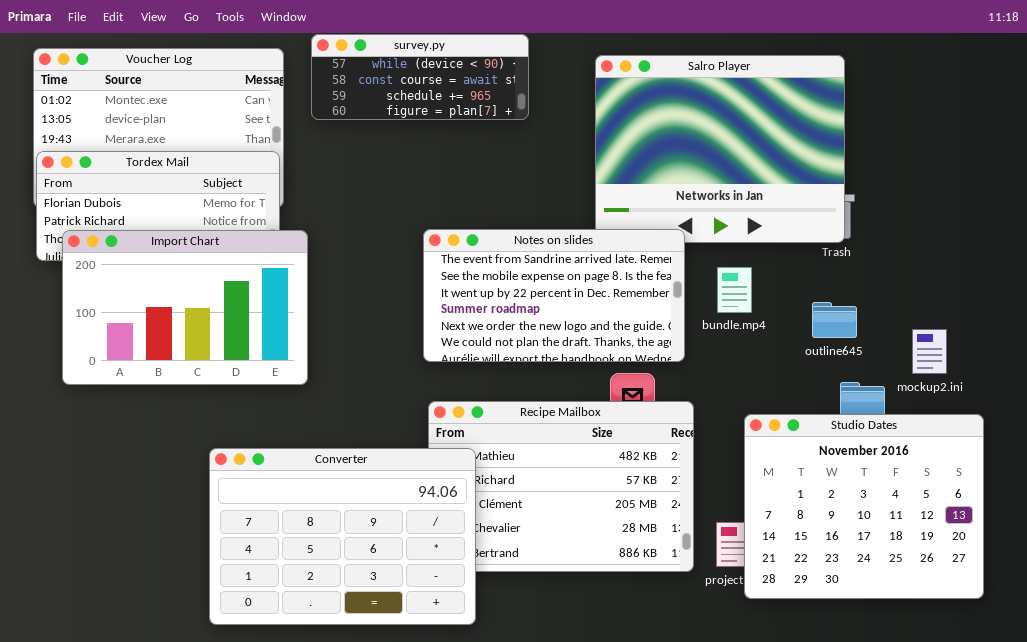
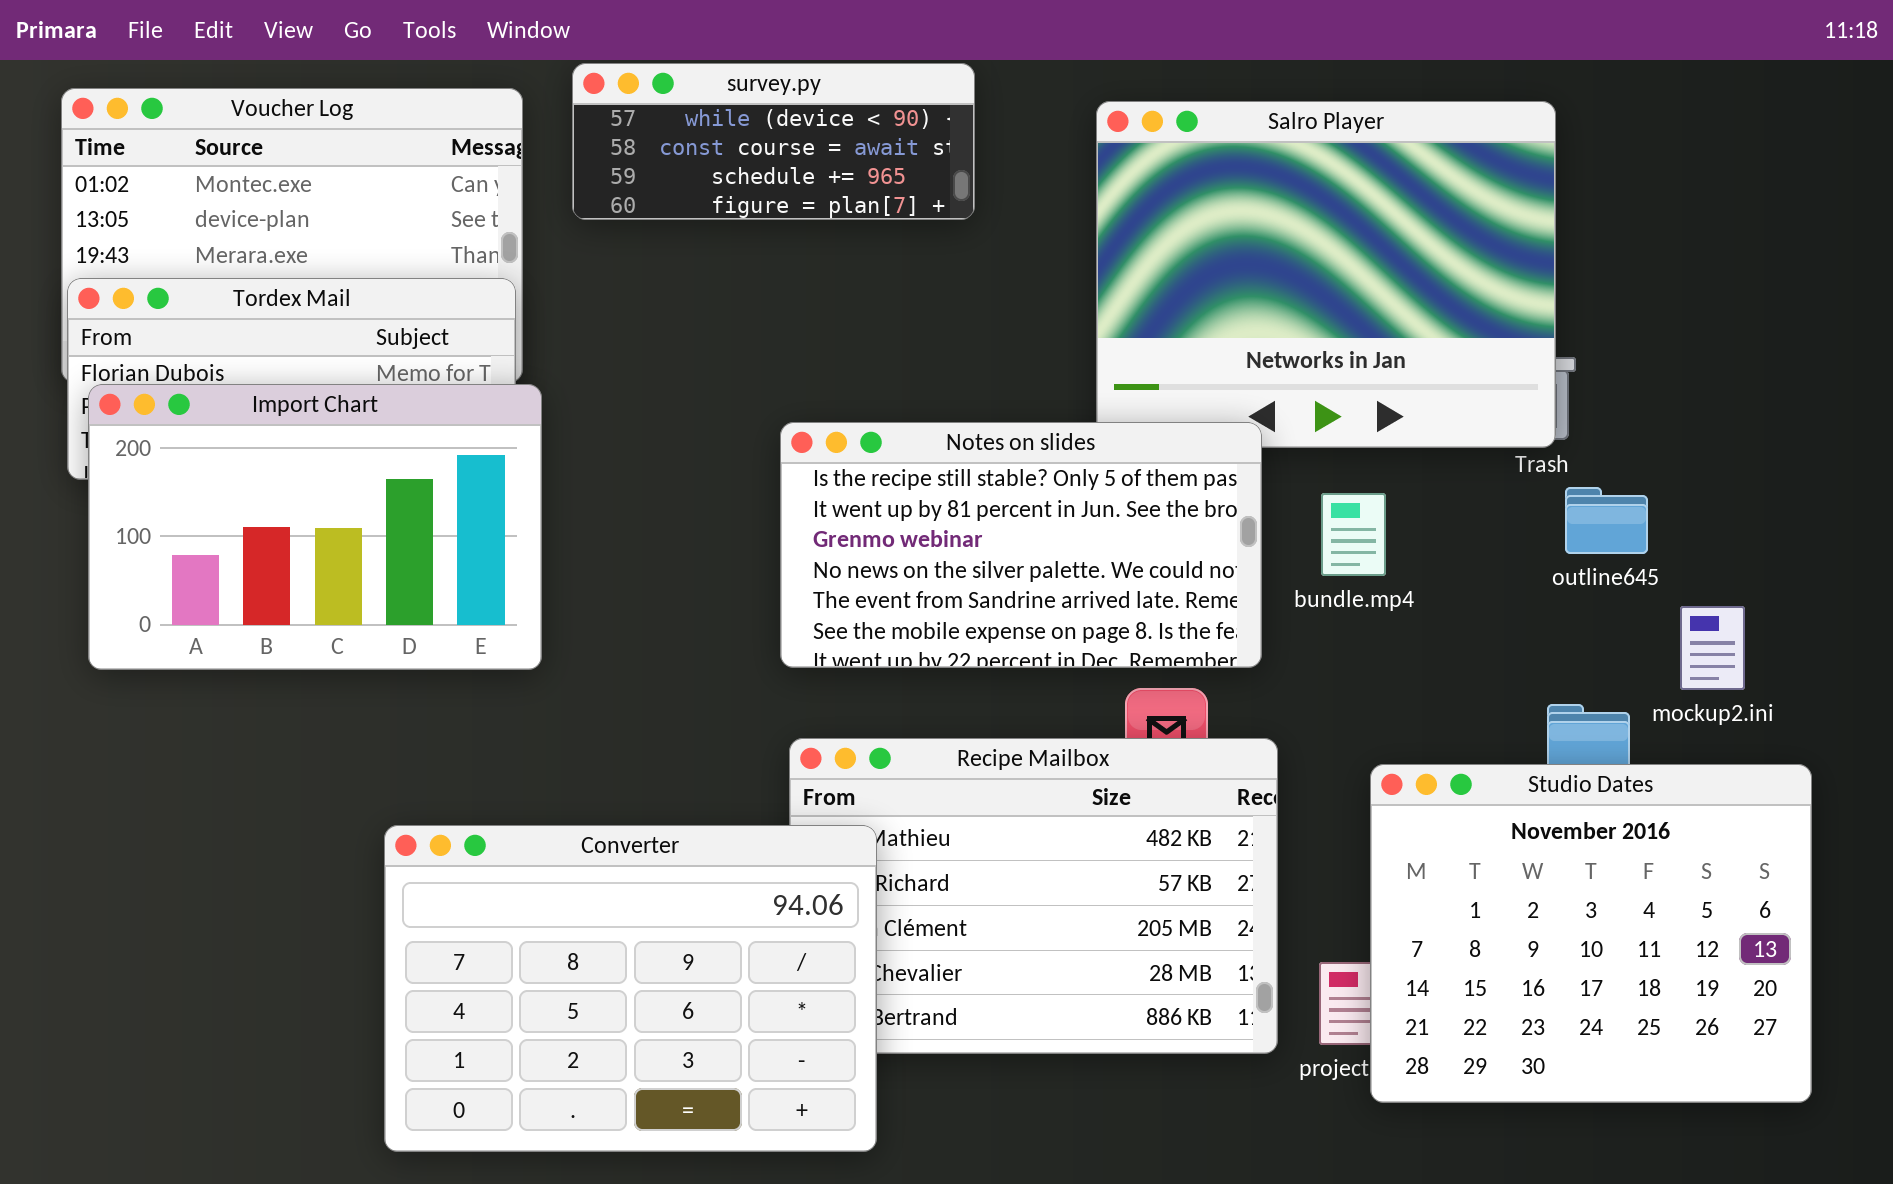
Notes on slides: [423,229,685,362] -> [780,422,1262,668], scrolled up 4 rows
Import Chart: [62,230,308,385] -> [88,384,542,670], moved
outline645: [812,302,857,338] -> [1565,487,1648,554], moved

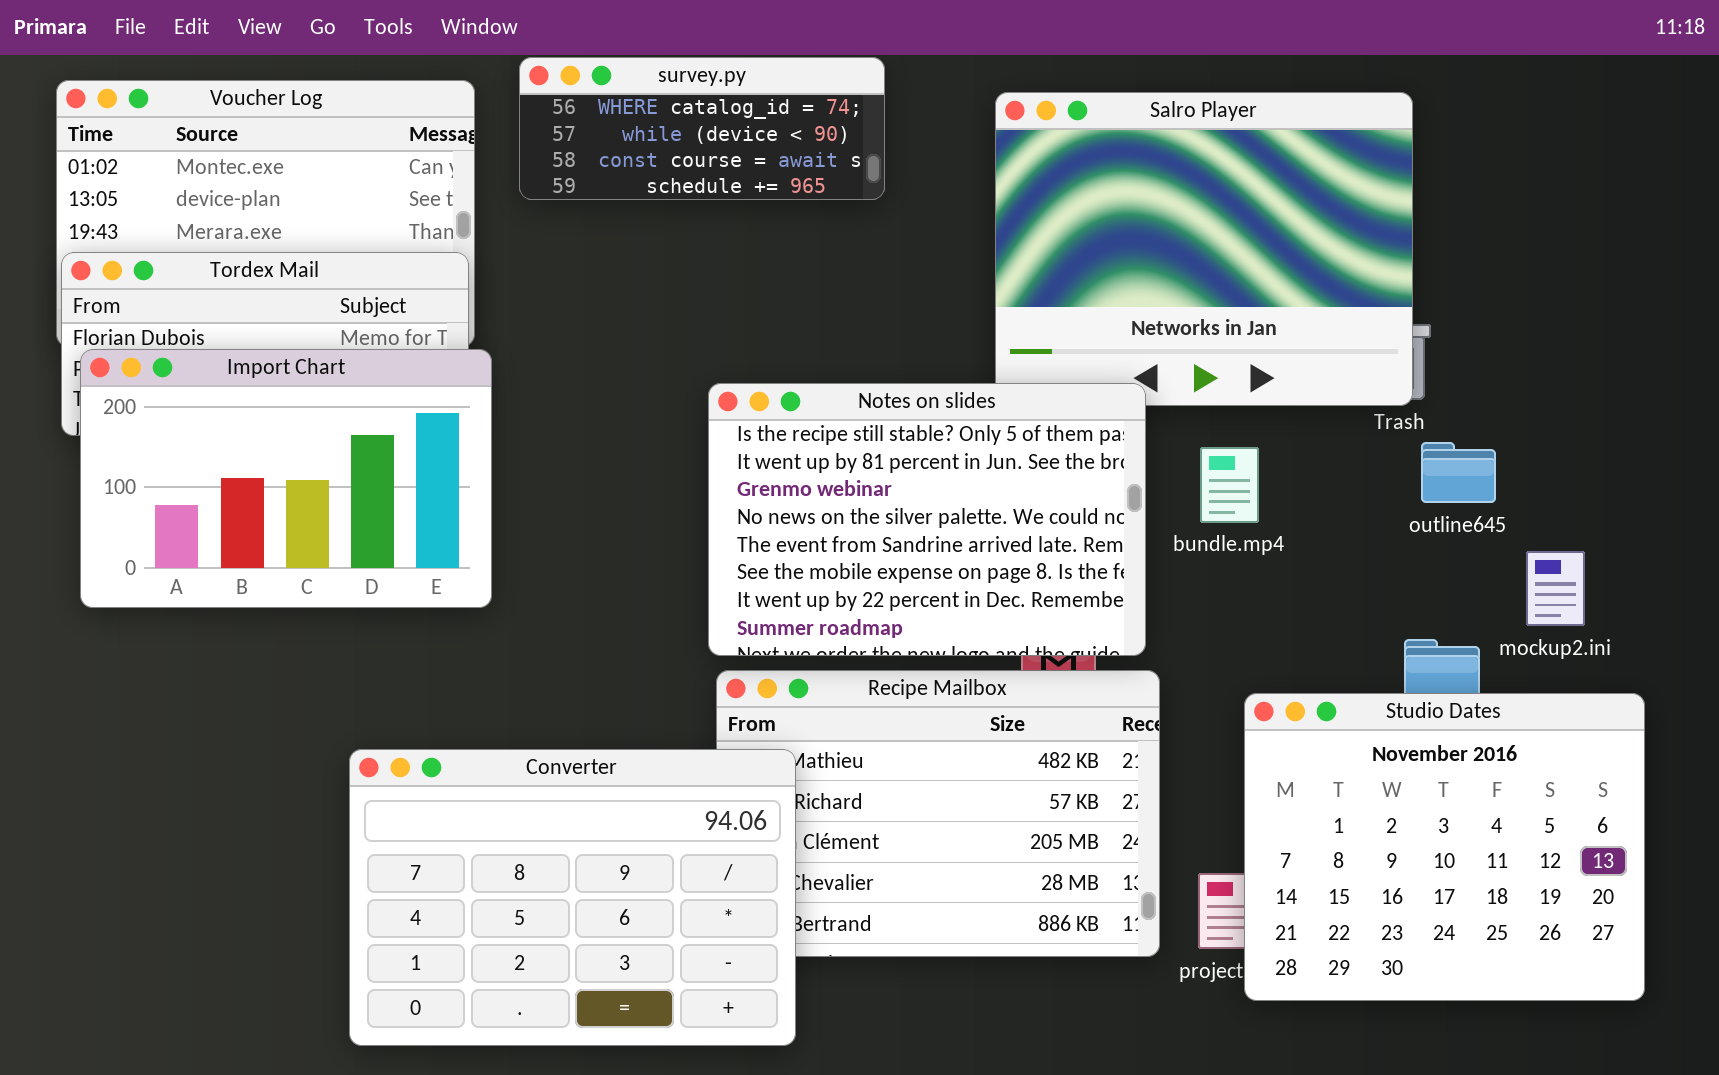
survey.py: [572,63,975,220] -> [519,57,885,200], scrolled up 1 row
Notes on slides: [780,422,1262,668] -> [708,383,1146,656], resized

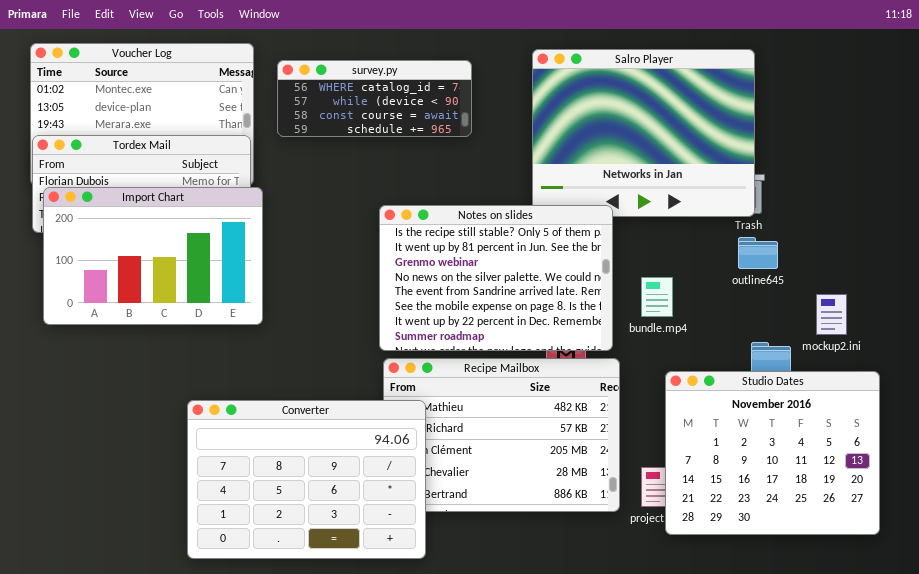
survey.py: [519,57,885,200] -> [277,60,472,137], moved
outline645: [1421,442,1496,503] -> [738,237,778,269], moved
bundle.mp4: [1200,447,1259,523] -> [641,277,673,317], moved

